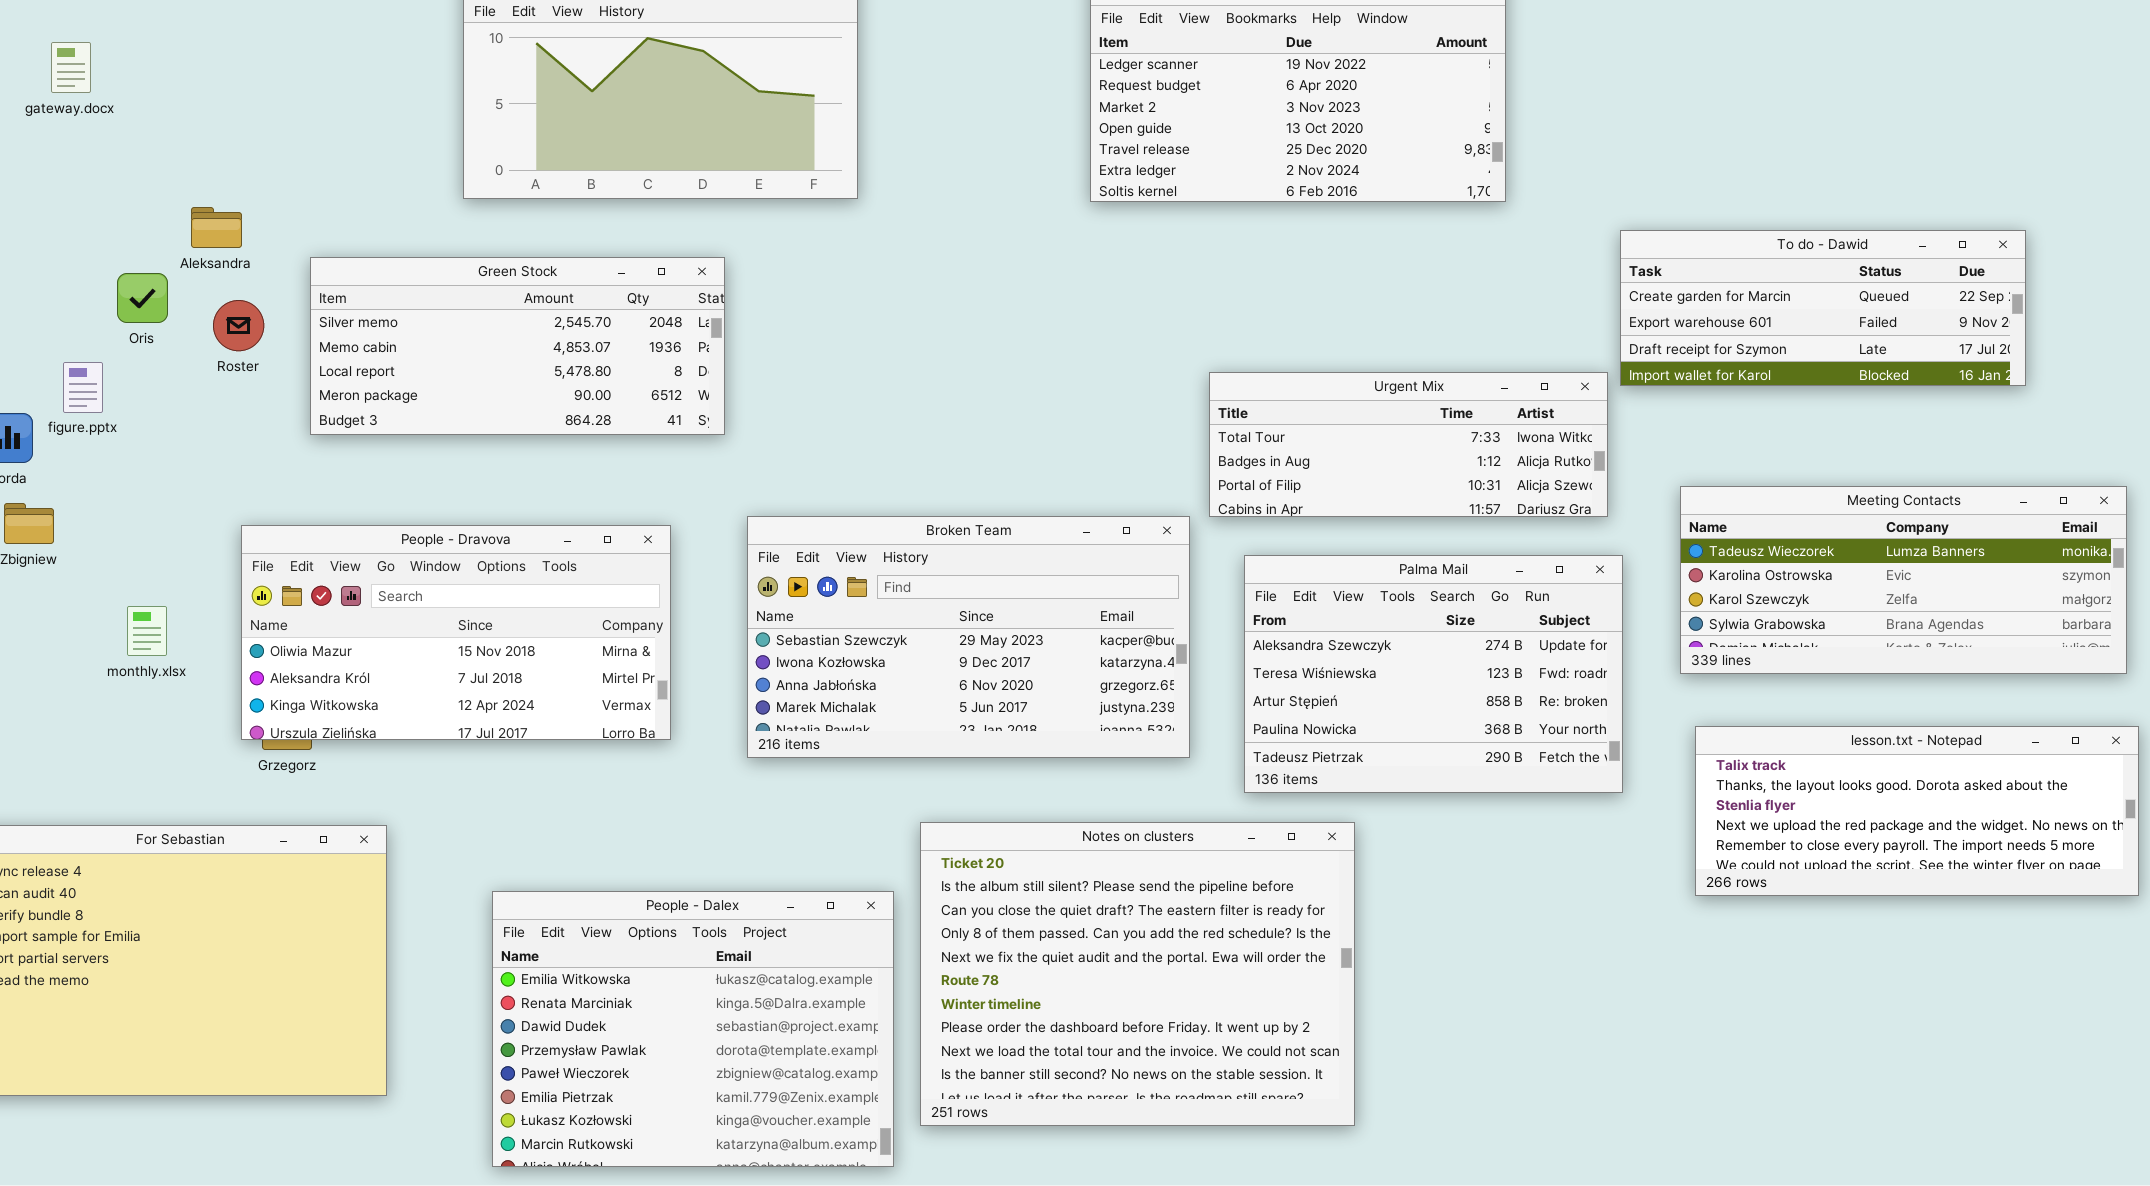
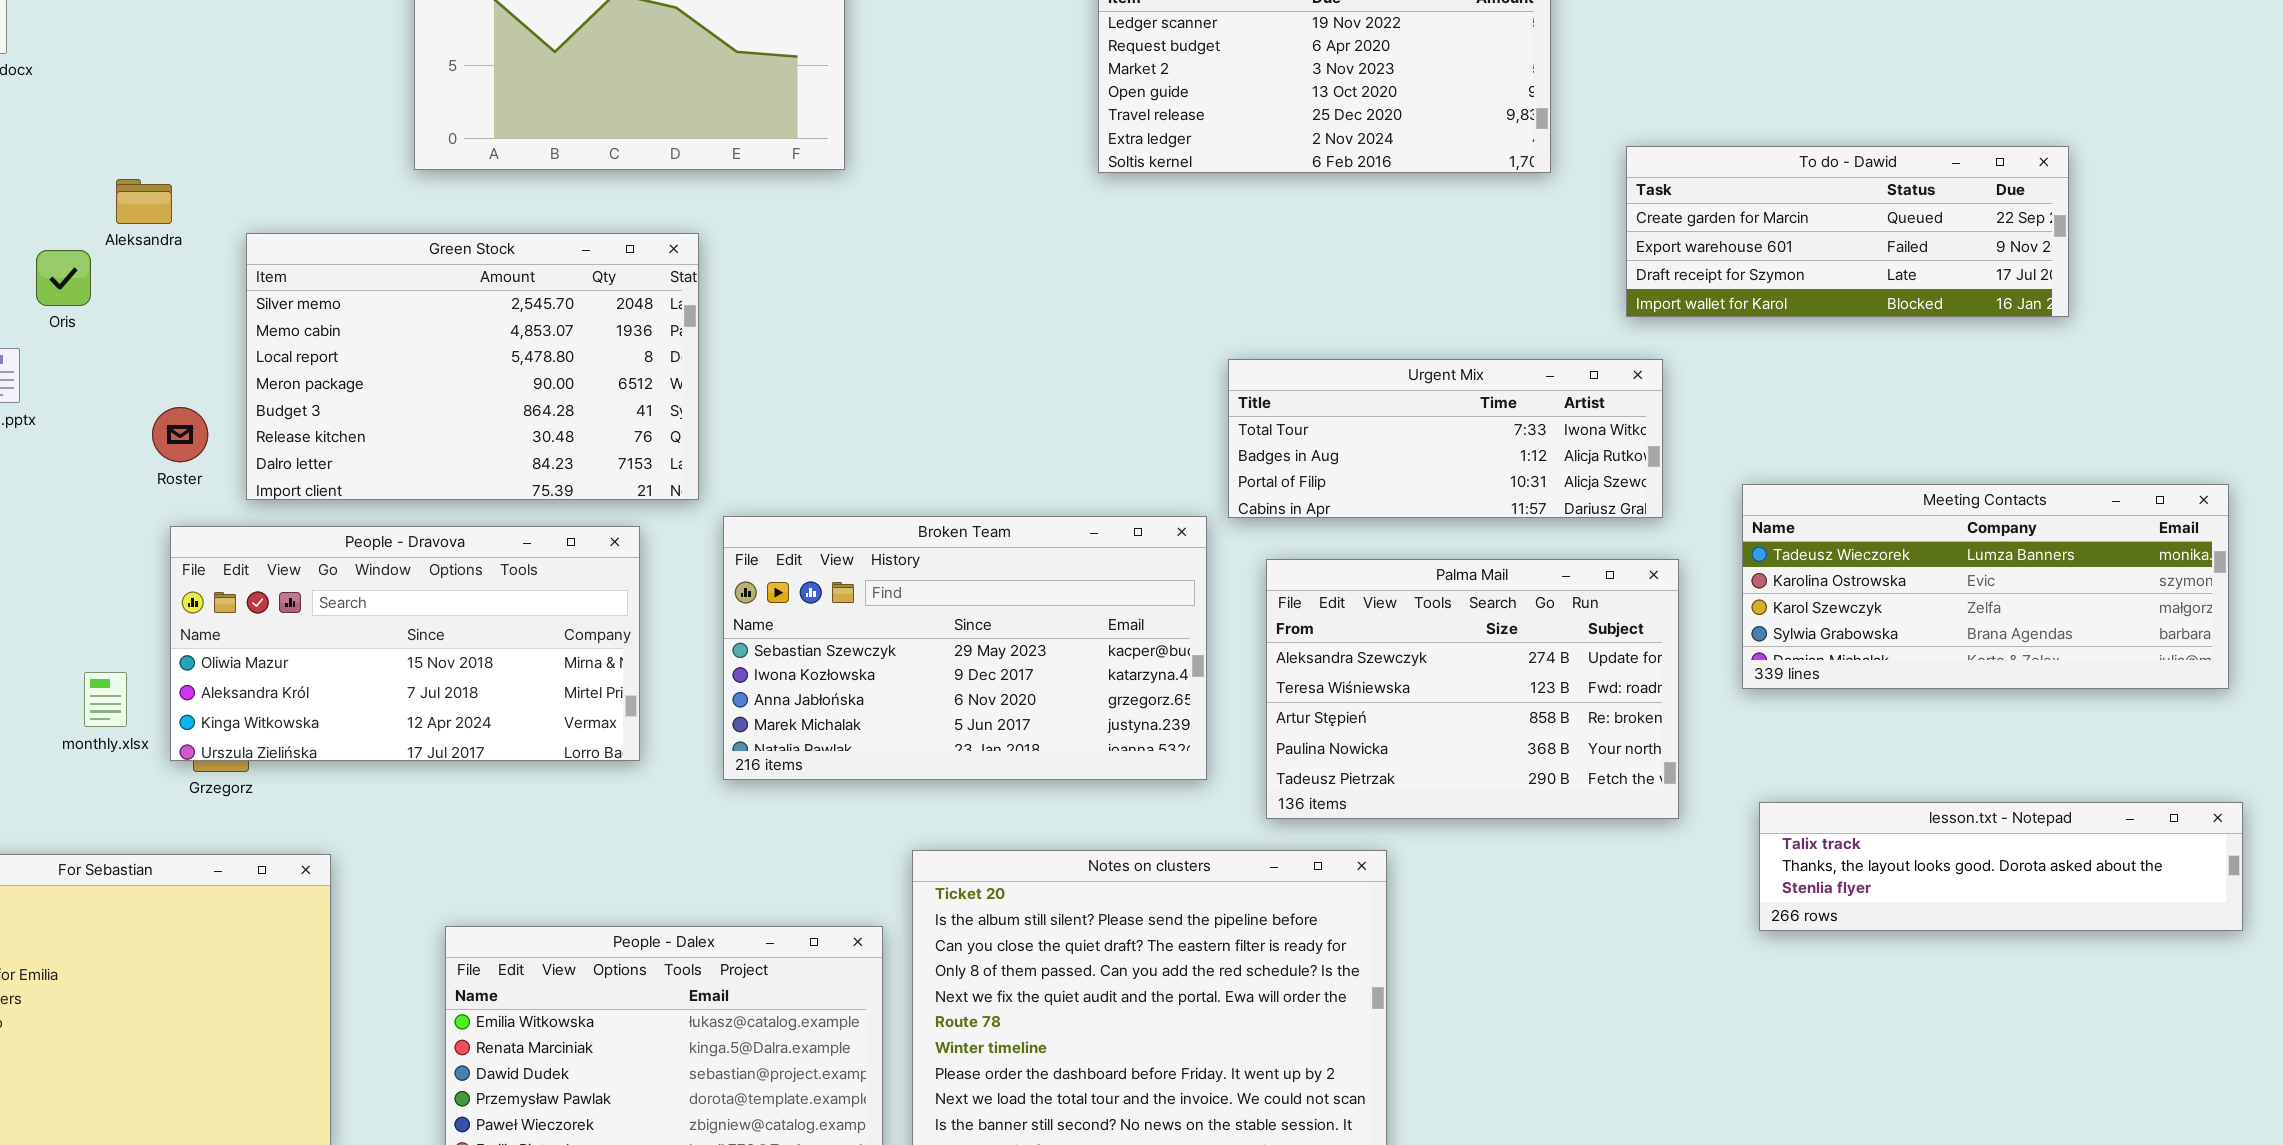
To do - Dawid: [1620,230,2026,386] -> [1626,146,2069,317], moved
Green Stock: [310,257,725,435] -> [246,233,699,500], resized
Roster: [213,300,264,351] -> [152,407,208,462], moved
monthly.xlsx: [127,606,167,656] -> [84,672,127,727], moved
lesson.txt - Notepad: [1695,726,2139,896] -> [1759,802,2243,931], resized

